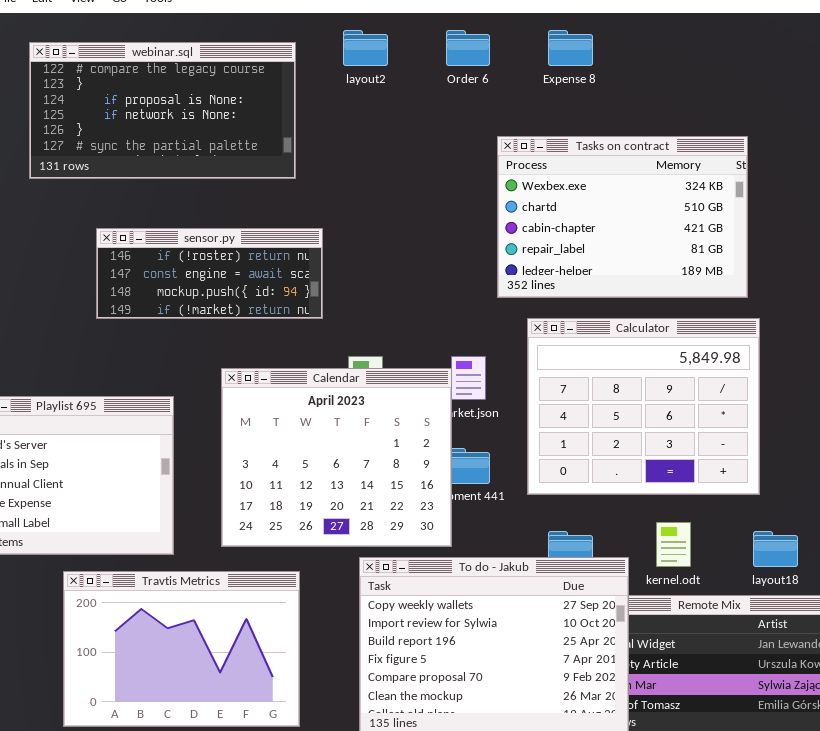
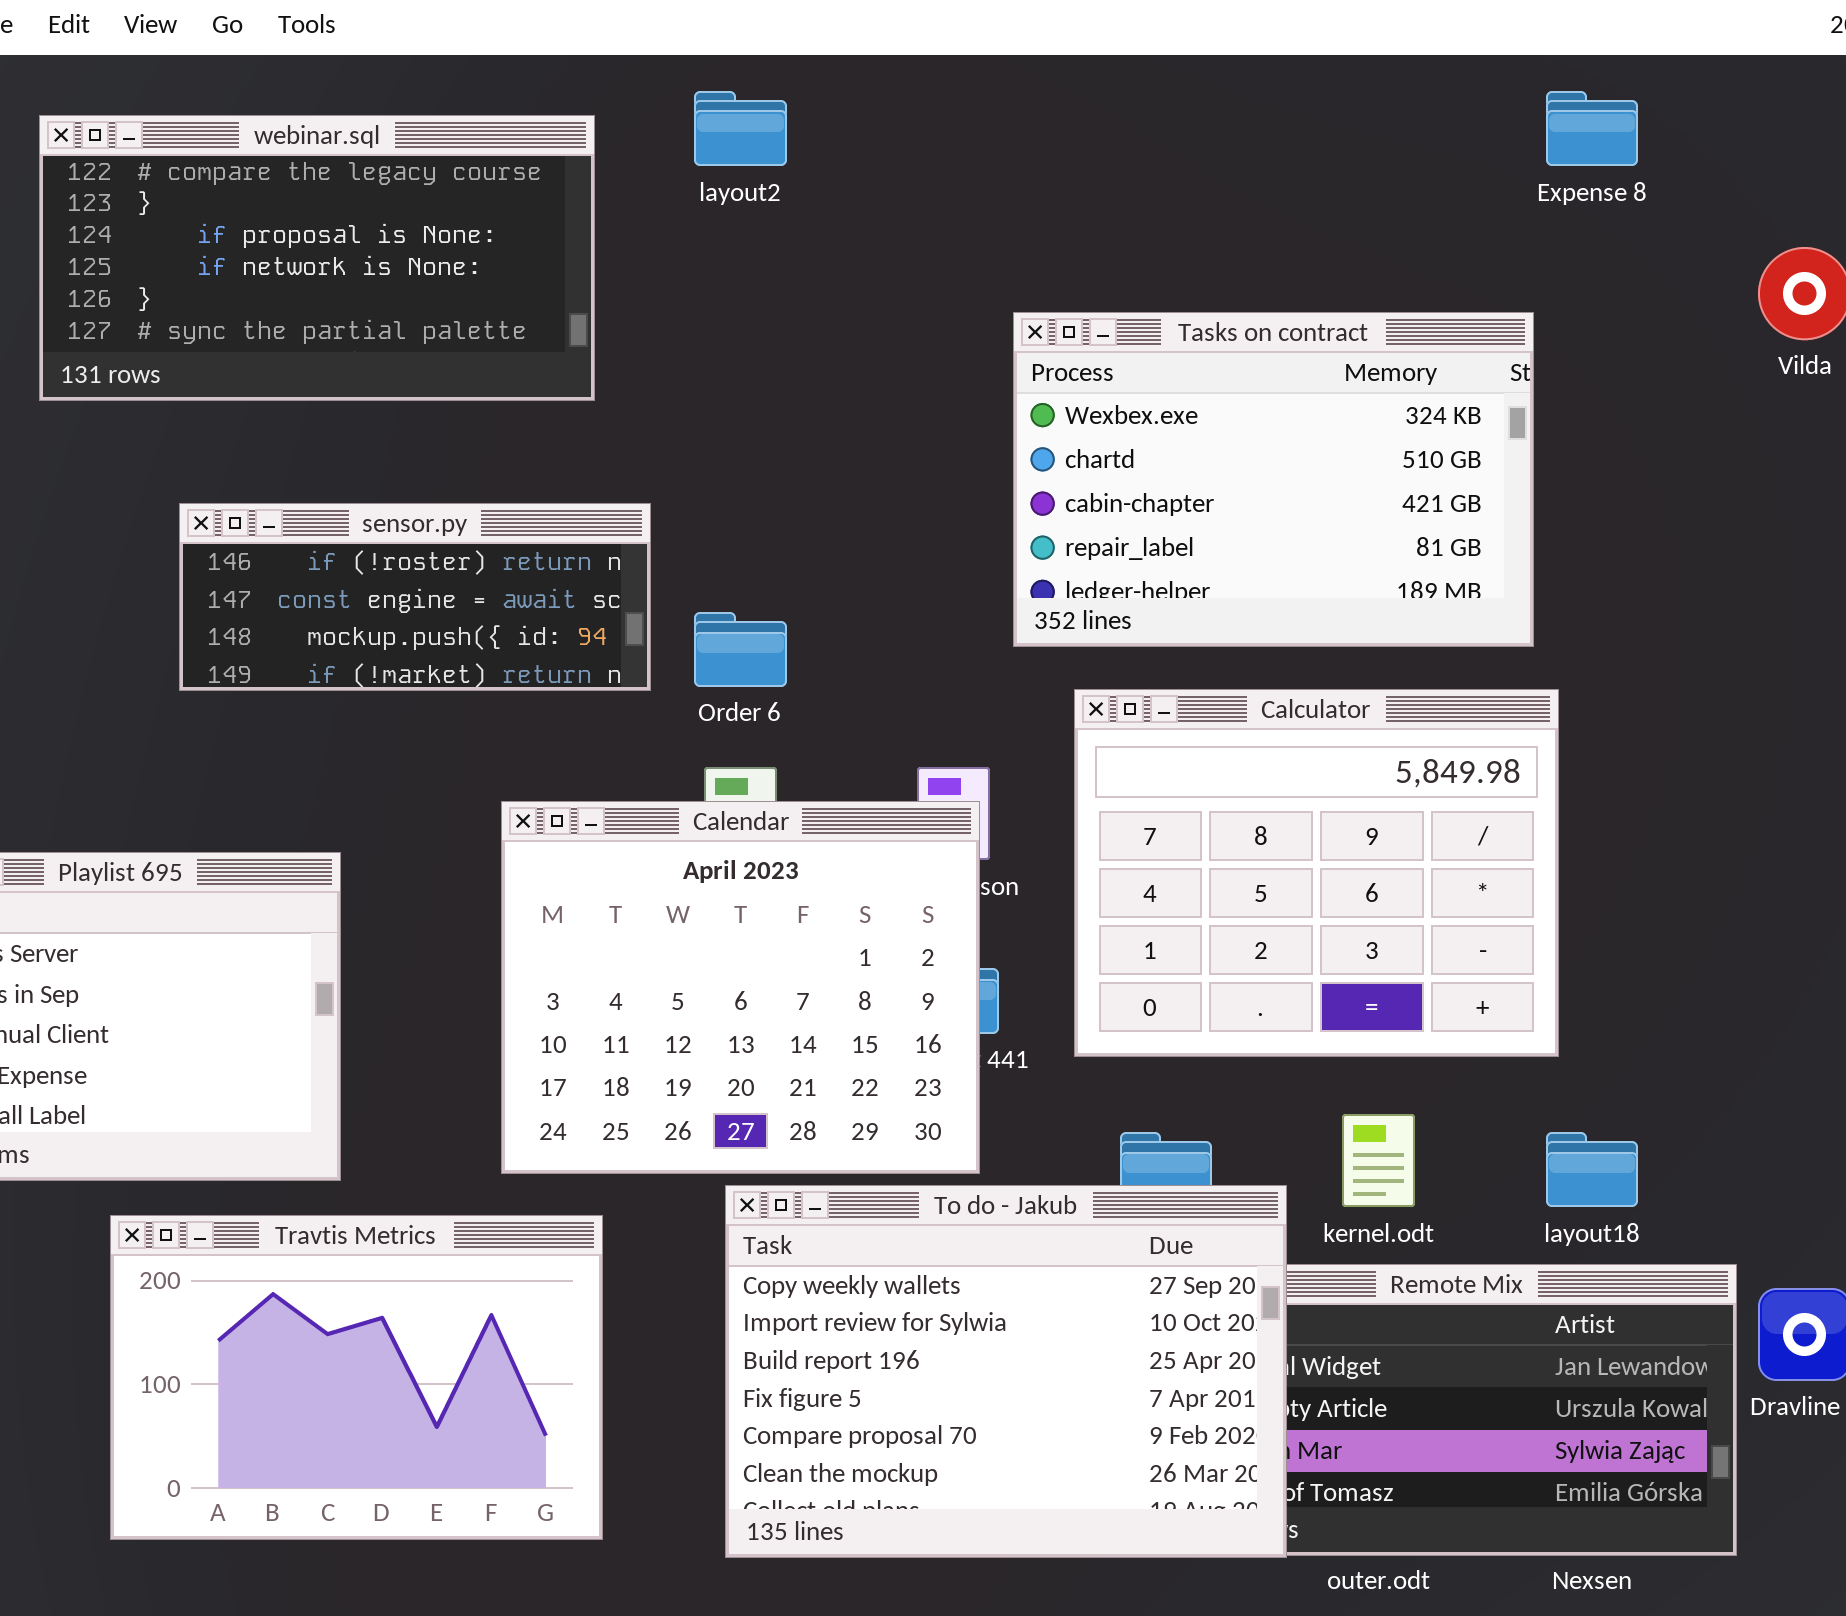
Order 6: [446,30,490,66] -> [694,612,787,687], moved
Expense 8: [548,30,593,66] -> [1546,91,1638,166], moved
Calendar: [221,368,452,547] -> [501,801,980,1174], moved

